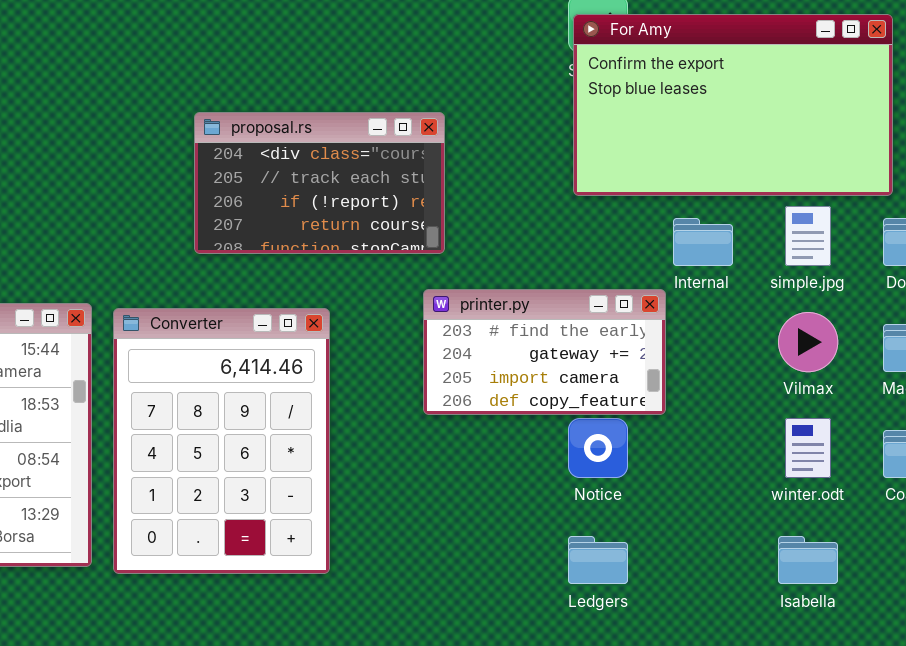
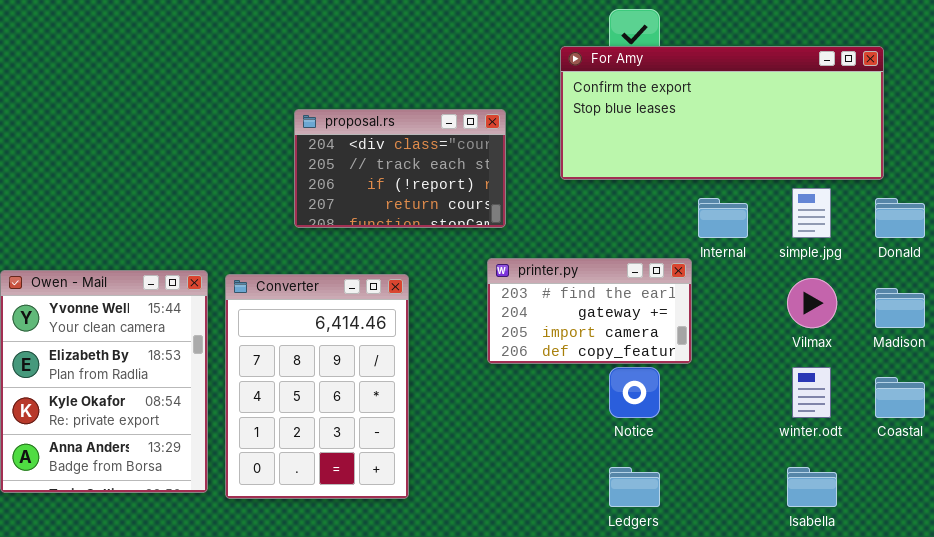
For Amy: [573,14,893,196] -> [560,46,884,180], resized

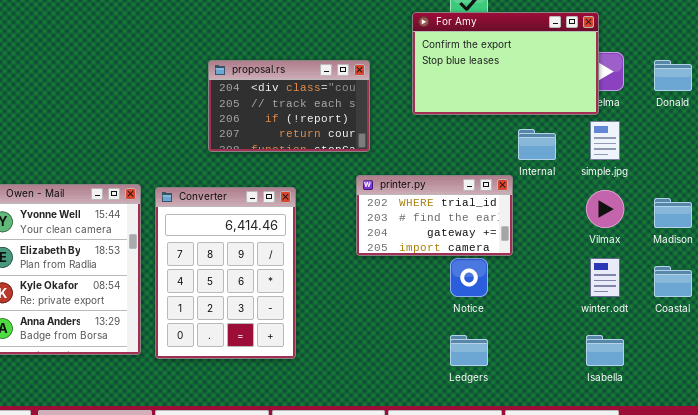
For Amy: [560,46,884,180] -> [412,12,599,115], resized
Donald: [875,198,925,238] -> [654,60,692,91], moved
printer.py: [487,258,692,364] -> [356,175,513,256], scrolled up 1 row

